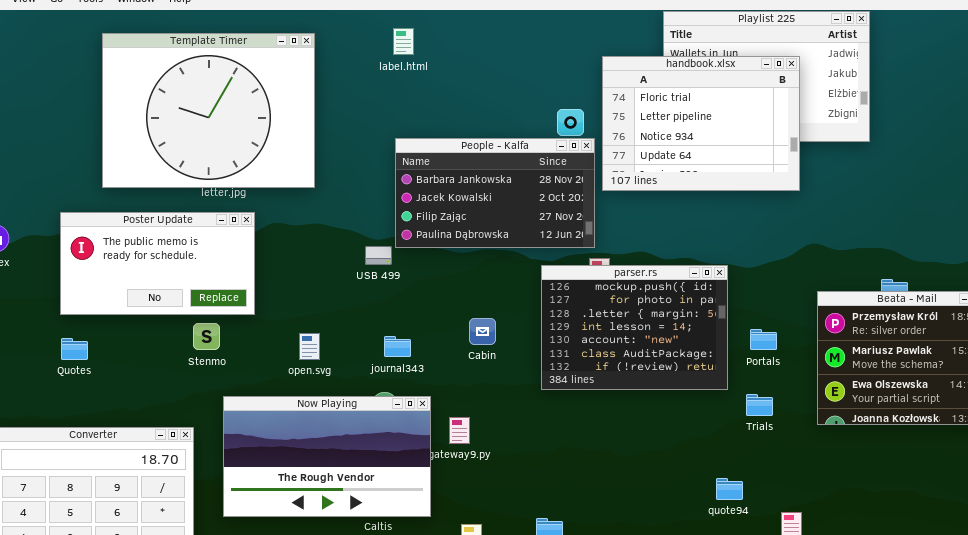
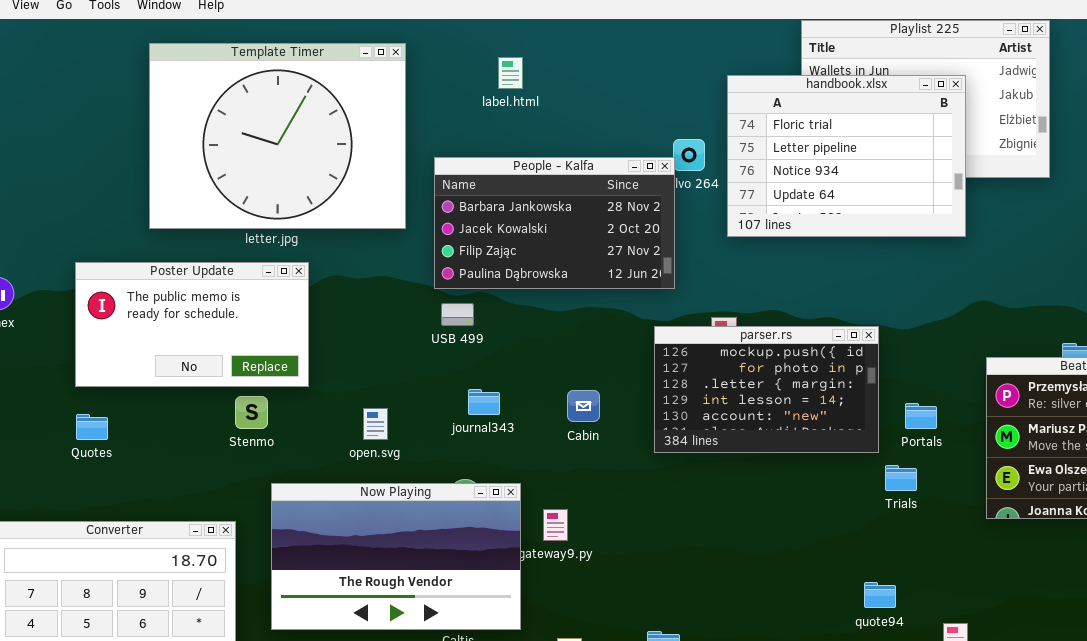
label.html: [393,28,414,55] -> [498,57,523,89], moved
Template Timer: [102,33,315,188] -> [149,43,406,229], moved
People - Kalfa: [395,138,595,248] -> [434,157,675,289], moved
parser.rs: [541,265,728,390] -> [654,326,879,453], resized
journal343: [384,336,411,357] -> [468,389,500,415], moved
Trials: [746,394,773,416] -> [885,465,917,491], moved

